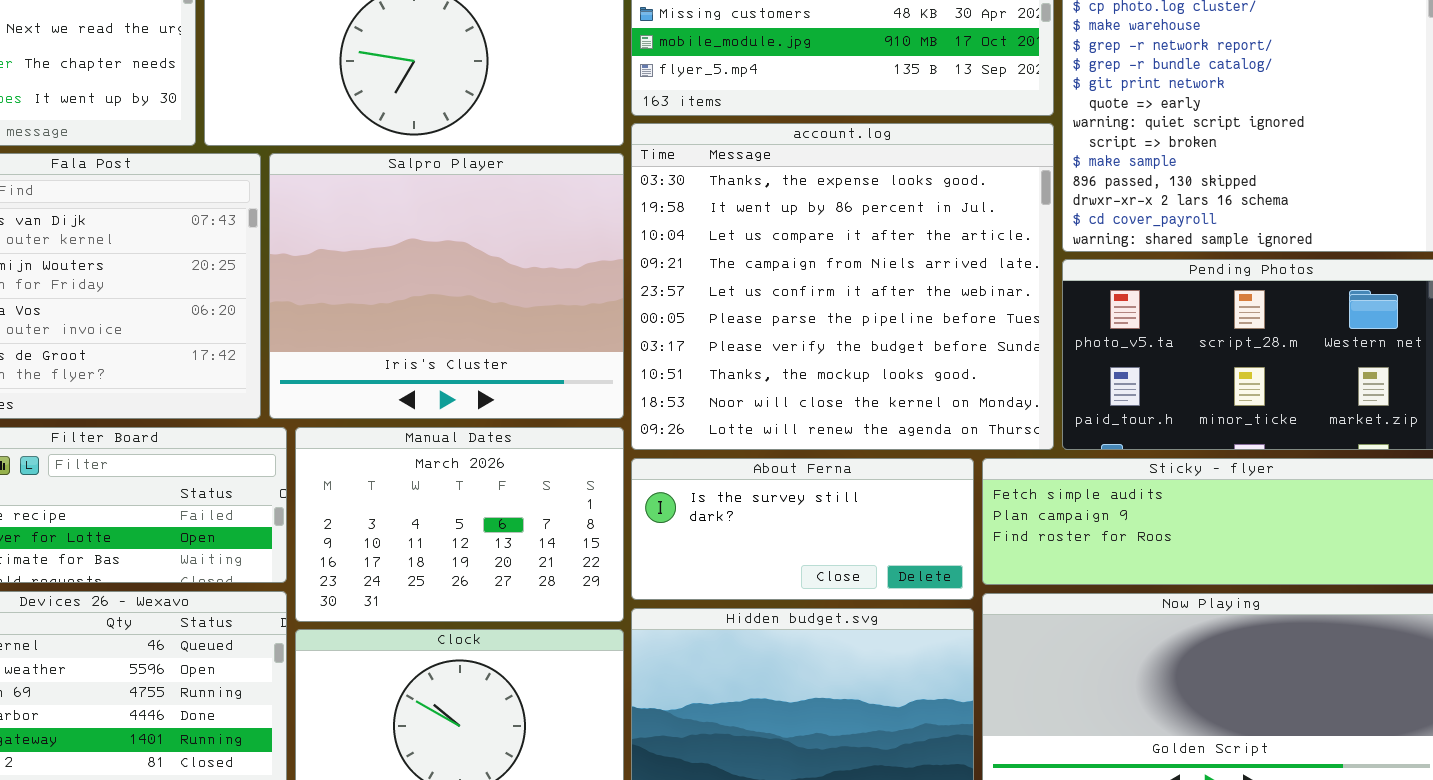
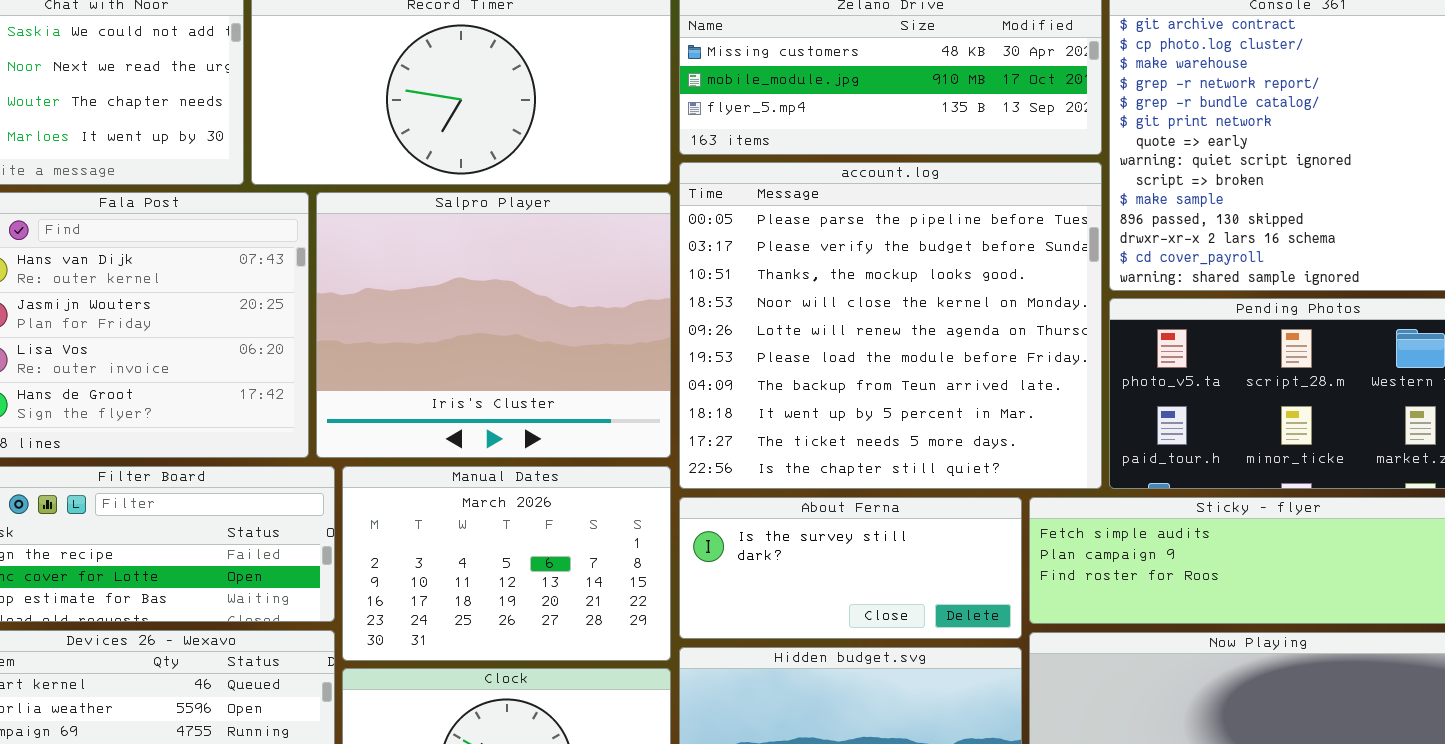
account.log: [631,123,1054,450] -> [679,162,1102,489], scrolled down 5 rows

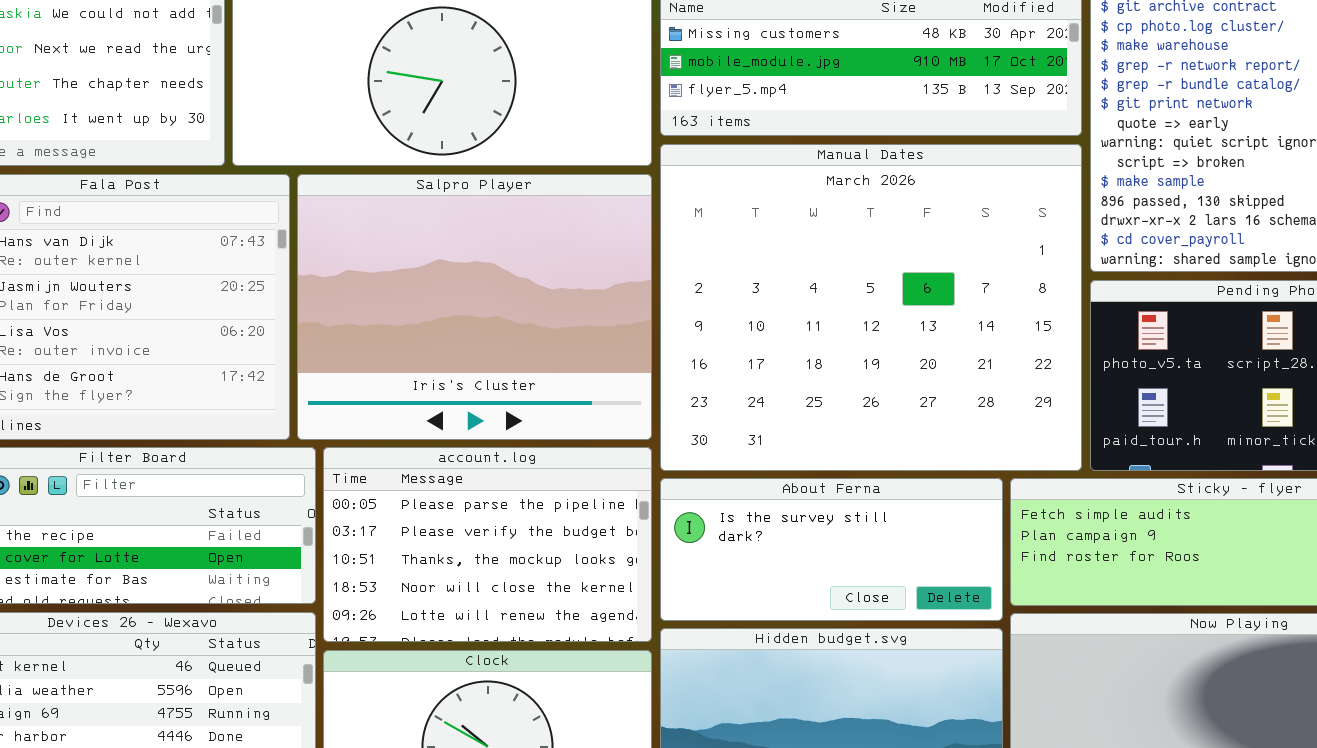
account.log: [679,162,1102,489] -> [323,447,652,642], moved, resized
Manual Dates: [342,466,671,661] -> [660,144,1082,471], moved, resized

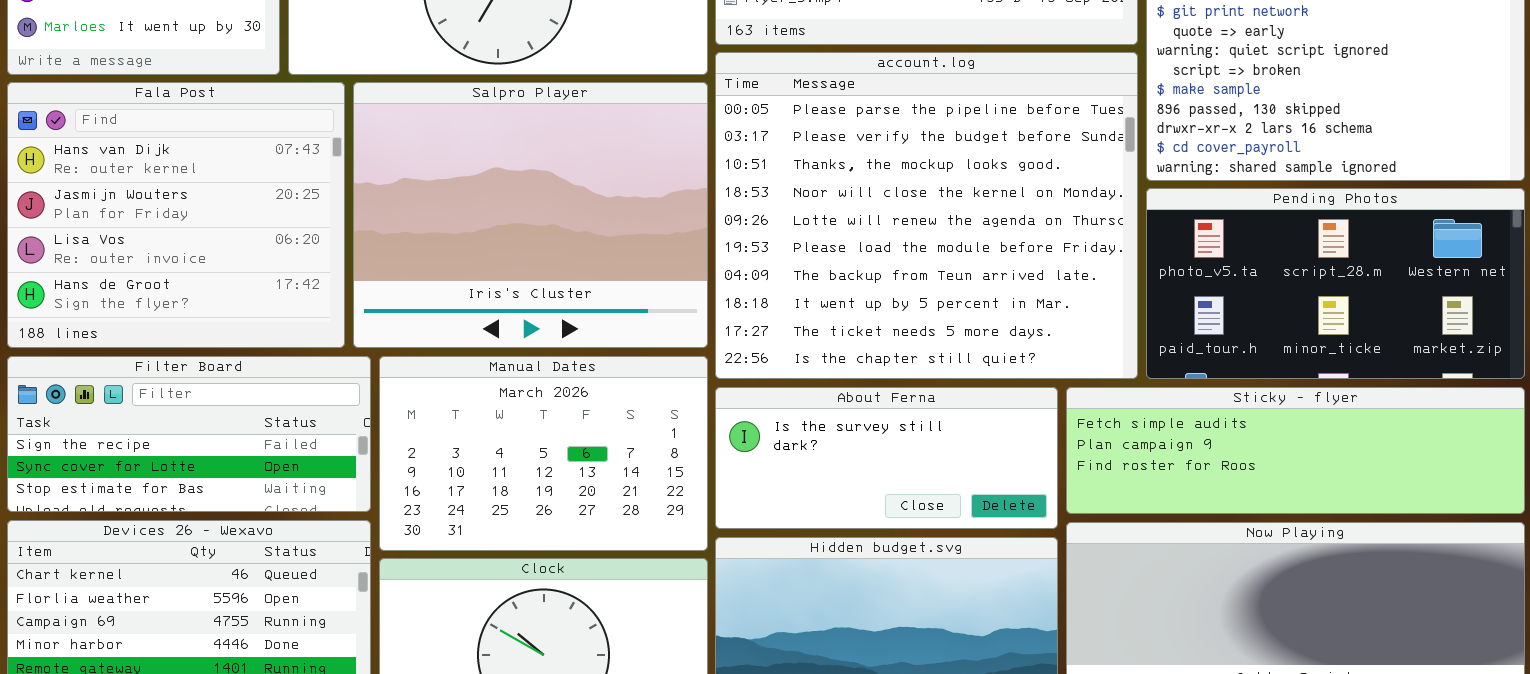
Manual Dates: [660,144,1082,471] -> [379,356,708,551], moved, resized
account.log: [323,447,652,642] -> [715,52,1138,379], moved, resized

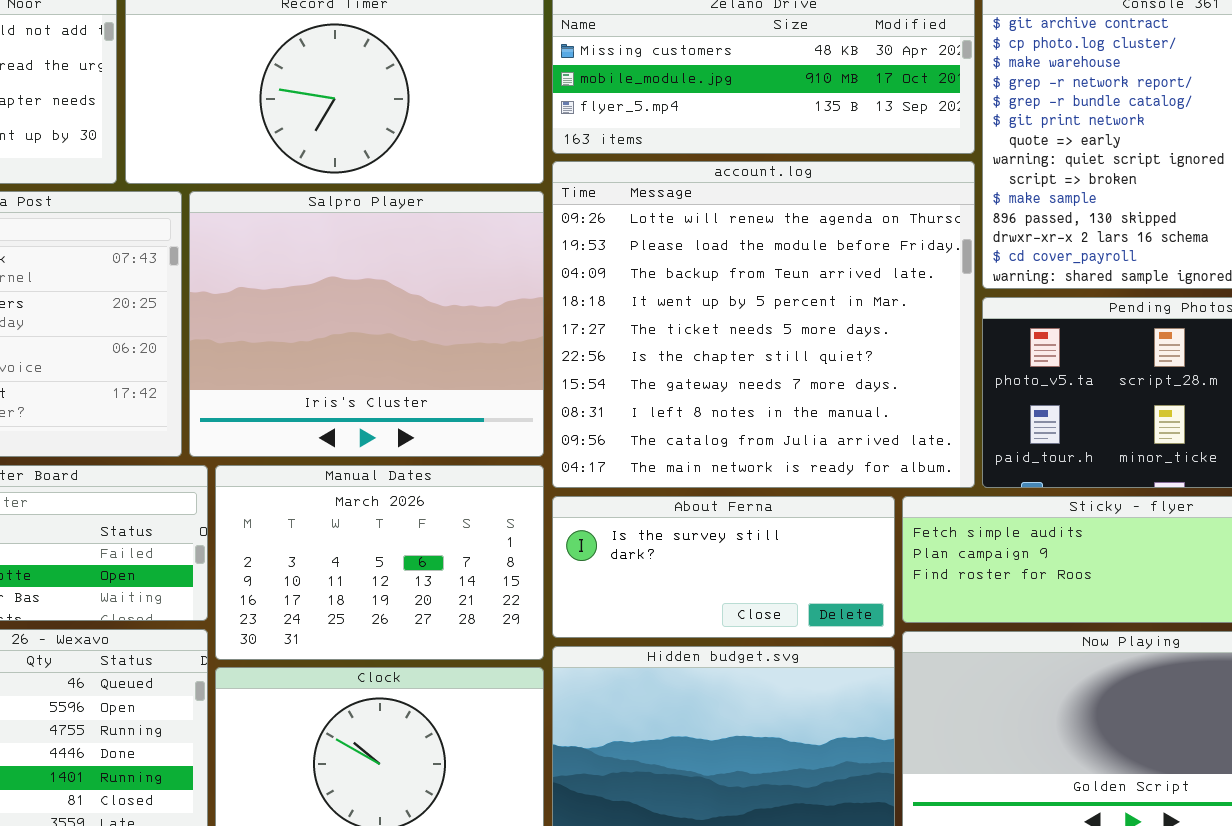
account.log: [715,52,1138,379] -> [552,161,975,488], scrolled down 4 rows

